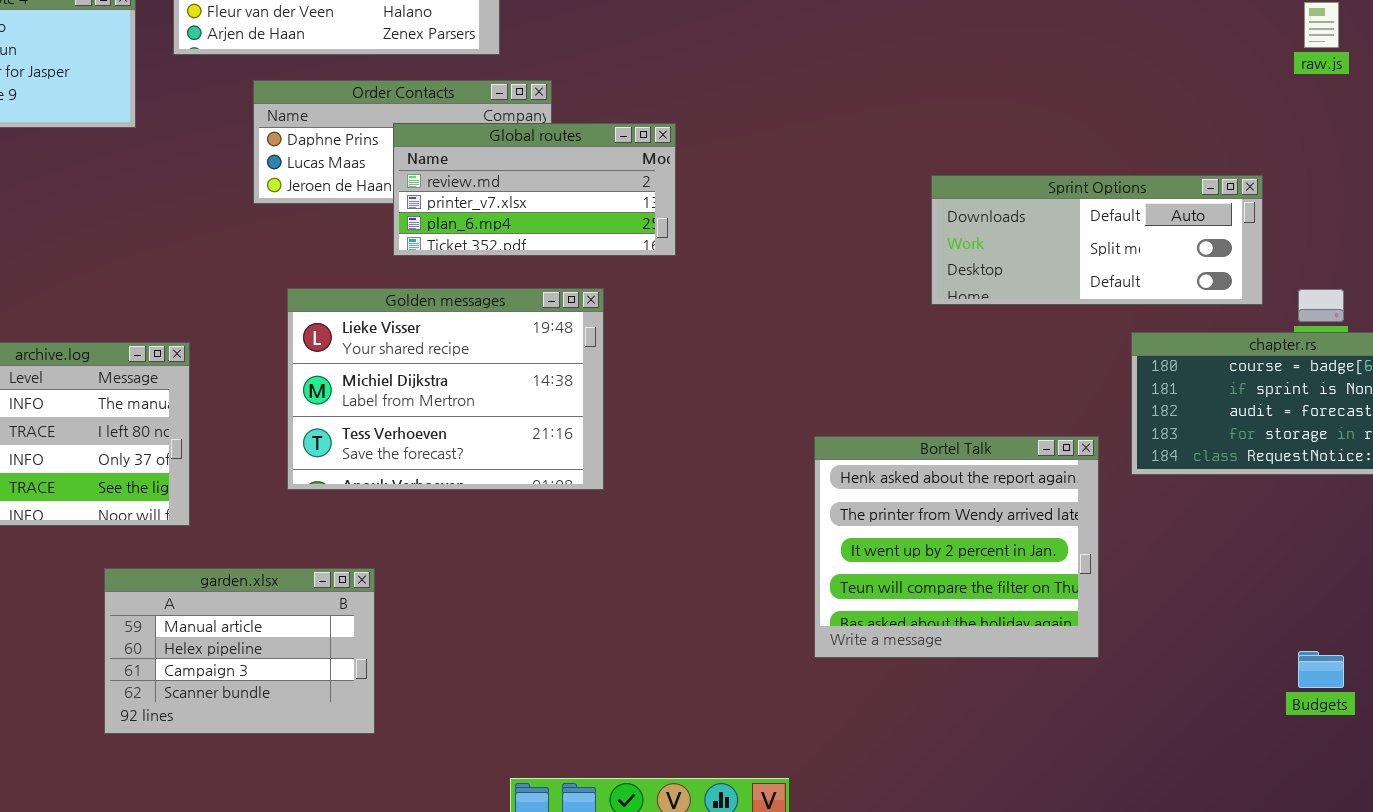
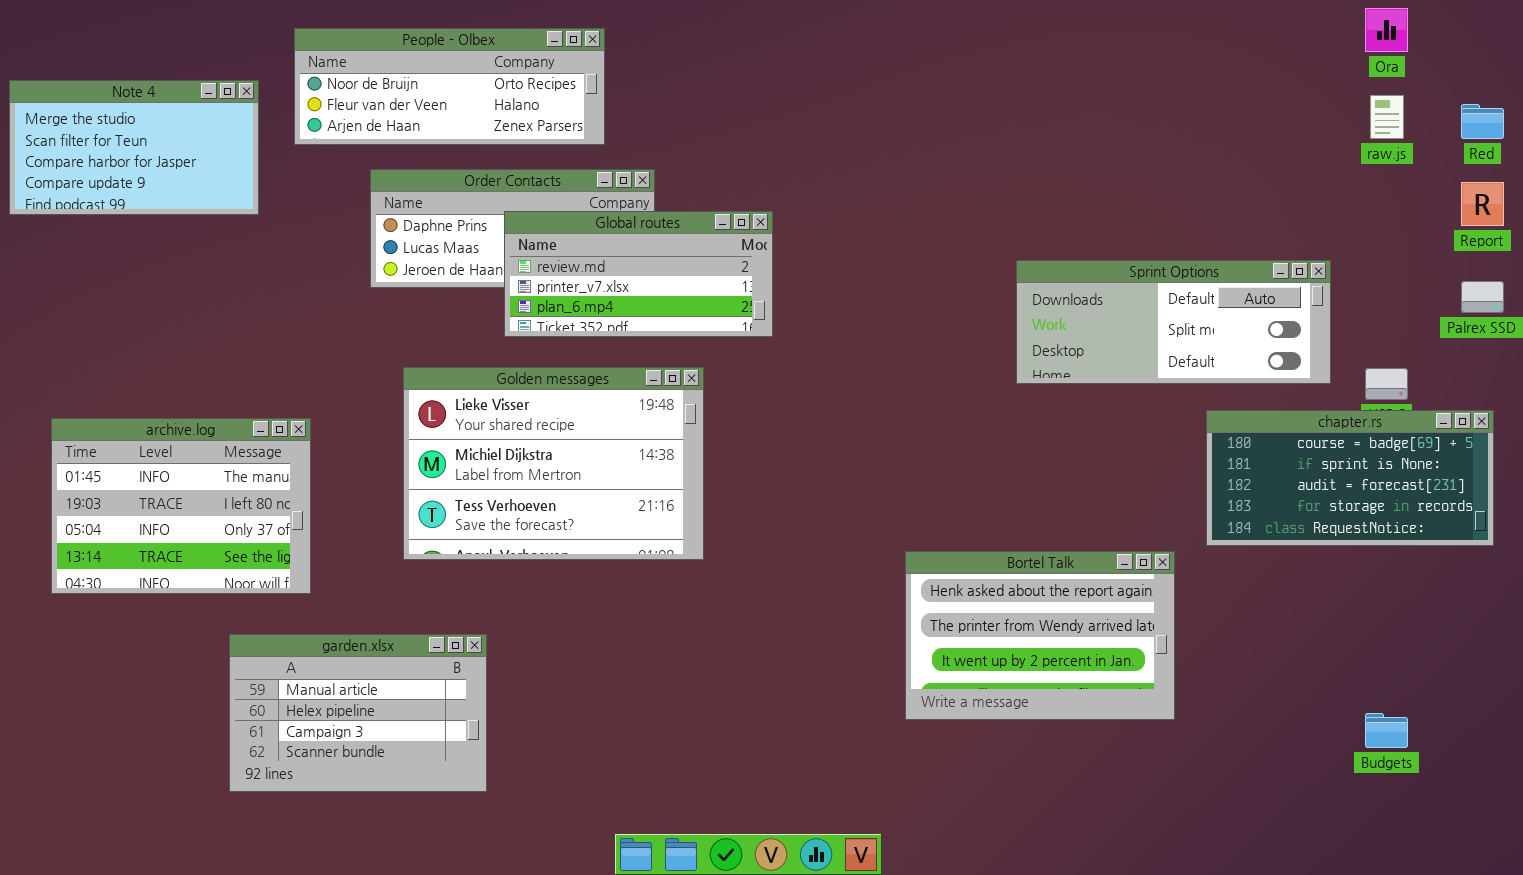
Bortel Talk: [814,436,1099,658] -> [905,551,1175,720], resized

